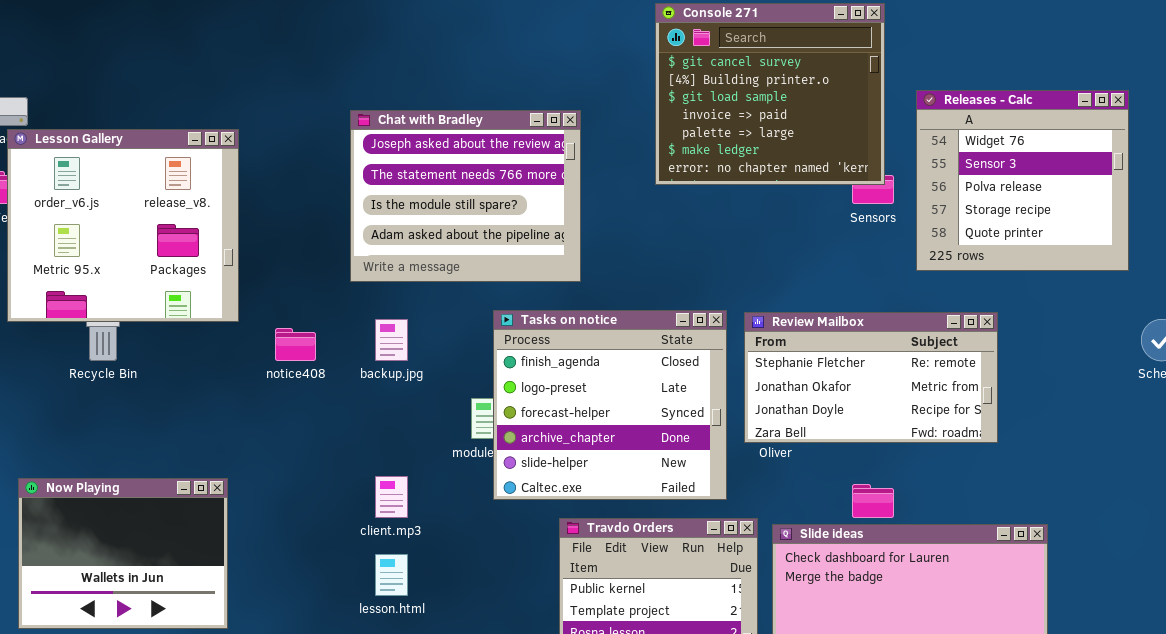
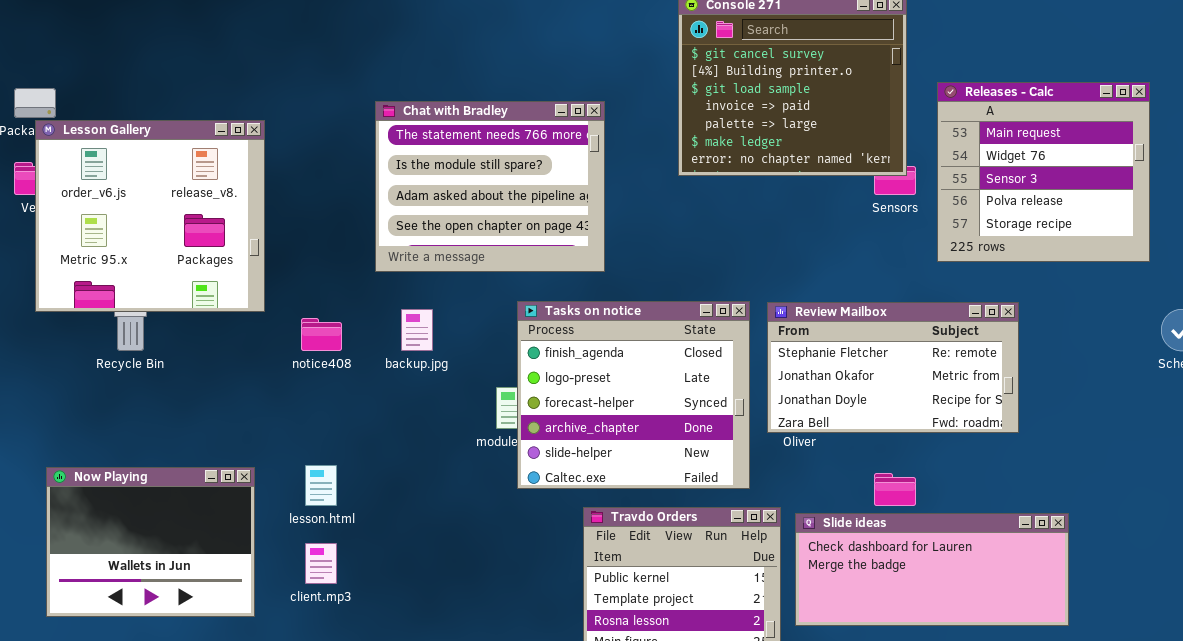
Releases - Calc: [916,90,1129,271] -> [937,82,1150,262], scrolled up 1 row
Chat with Bradley: [350,110,581,282] -> [375,101,605,272], scrolled down 1 row
client.mp3: [375,476,408,518] -> [305,543,337,584], moved
lesson.html: [375,554,408,596] -> [305,465,337,506], moved

